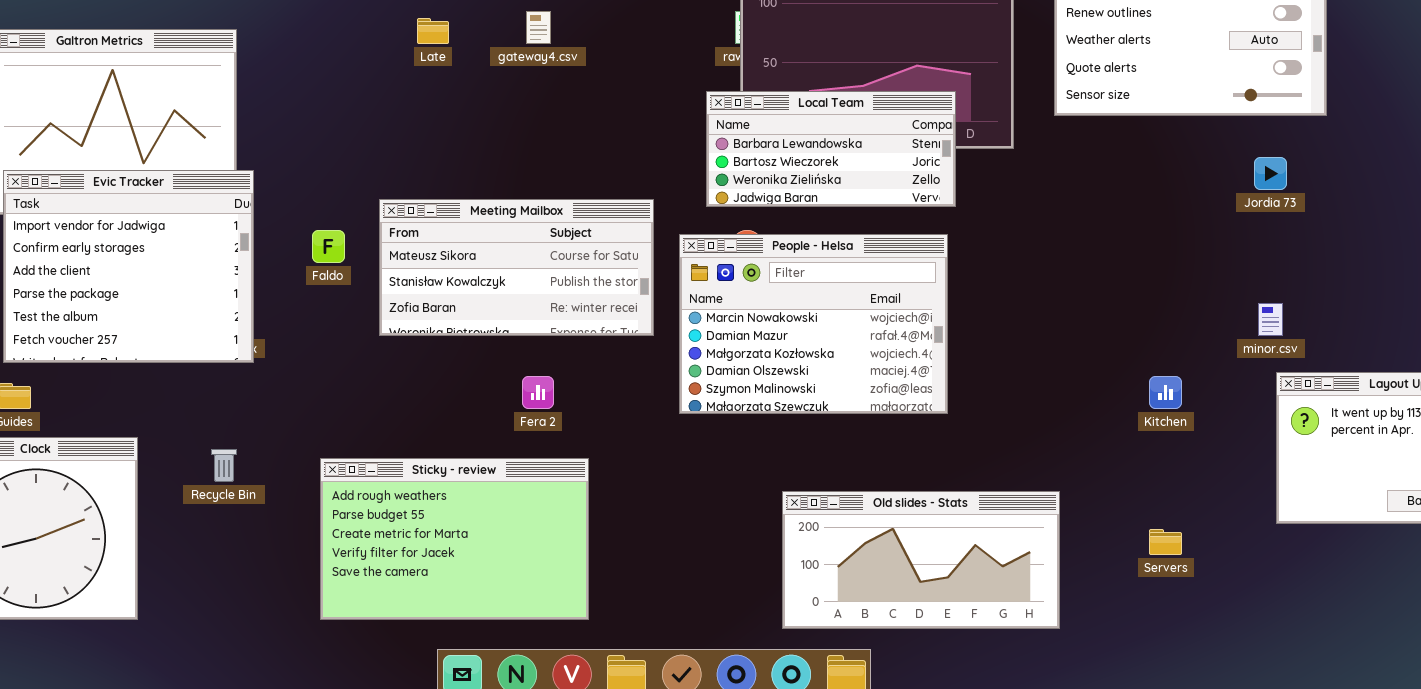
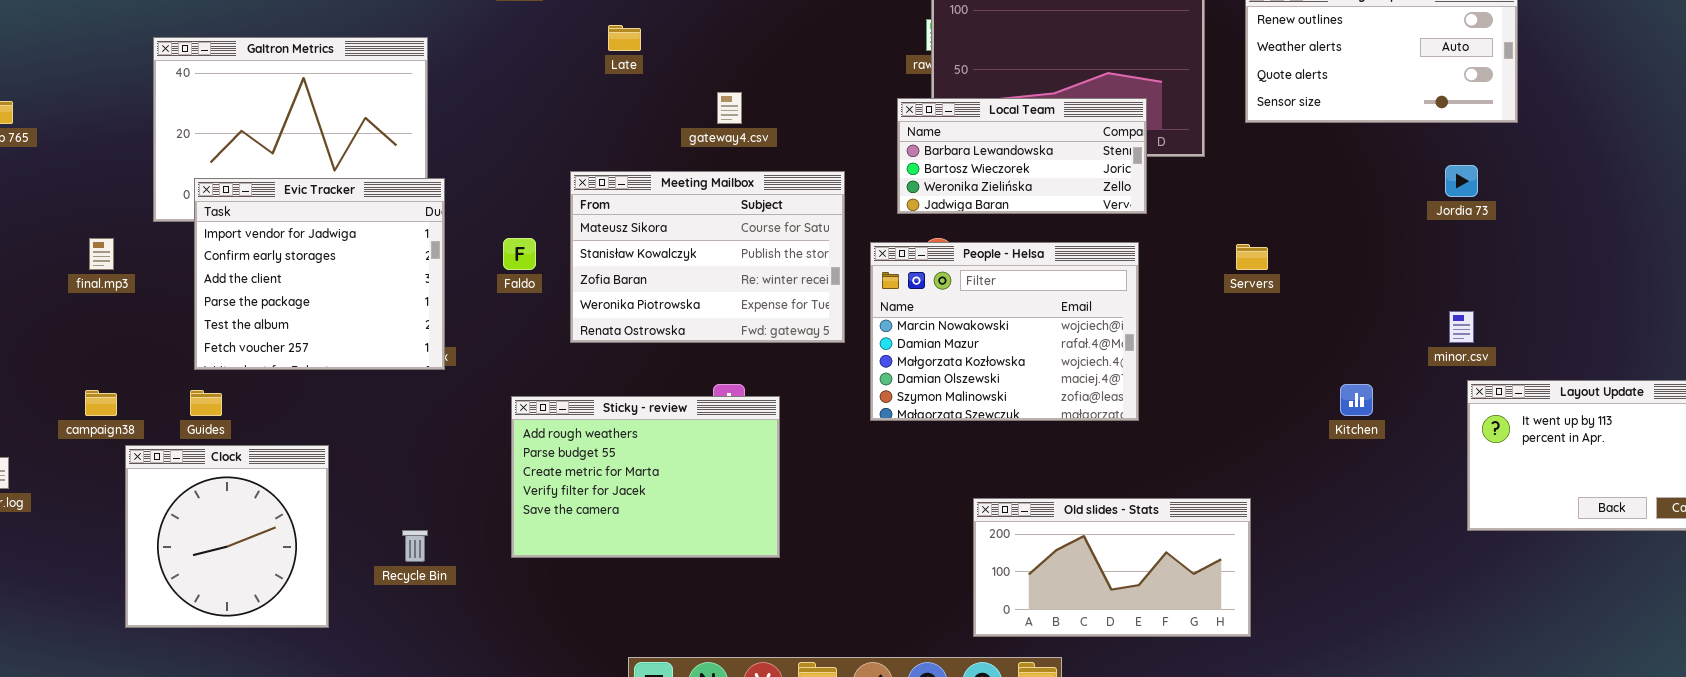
gateway4.csv: [526,11,551,44] -> [717,92,742,124], moved
Meeting Mailbox: [379,199,654,336] -> [570,171,845,343], resized
Recycle Bin: [211,449,237,482] -> [402,530,428,562], moved
Sticky - review: [320,458,589,620] -> [511,396,780,558], moved
Servers: [1149,529,1182,555] -> [1236,244,1268,270], moved

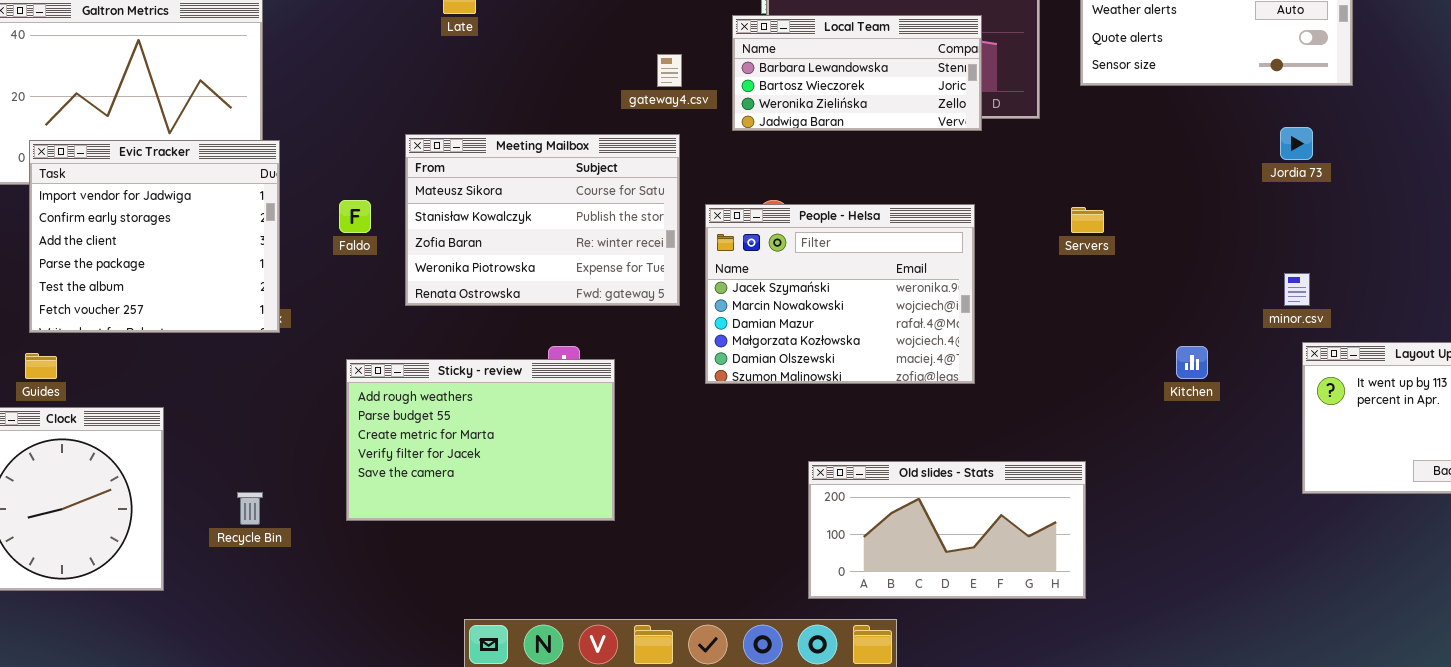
gateway4.csv: [717,92,742,124] -> [657,54,682,87], moved
Local Team: [897,98,1147,214] -> [732,15,982,131], moved
People - Helsa: [870,242,1139,421] -> [705,204,975,384], scrolled up 1 row

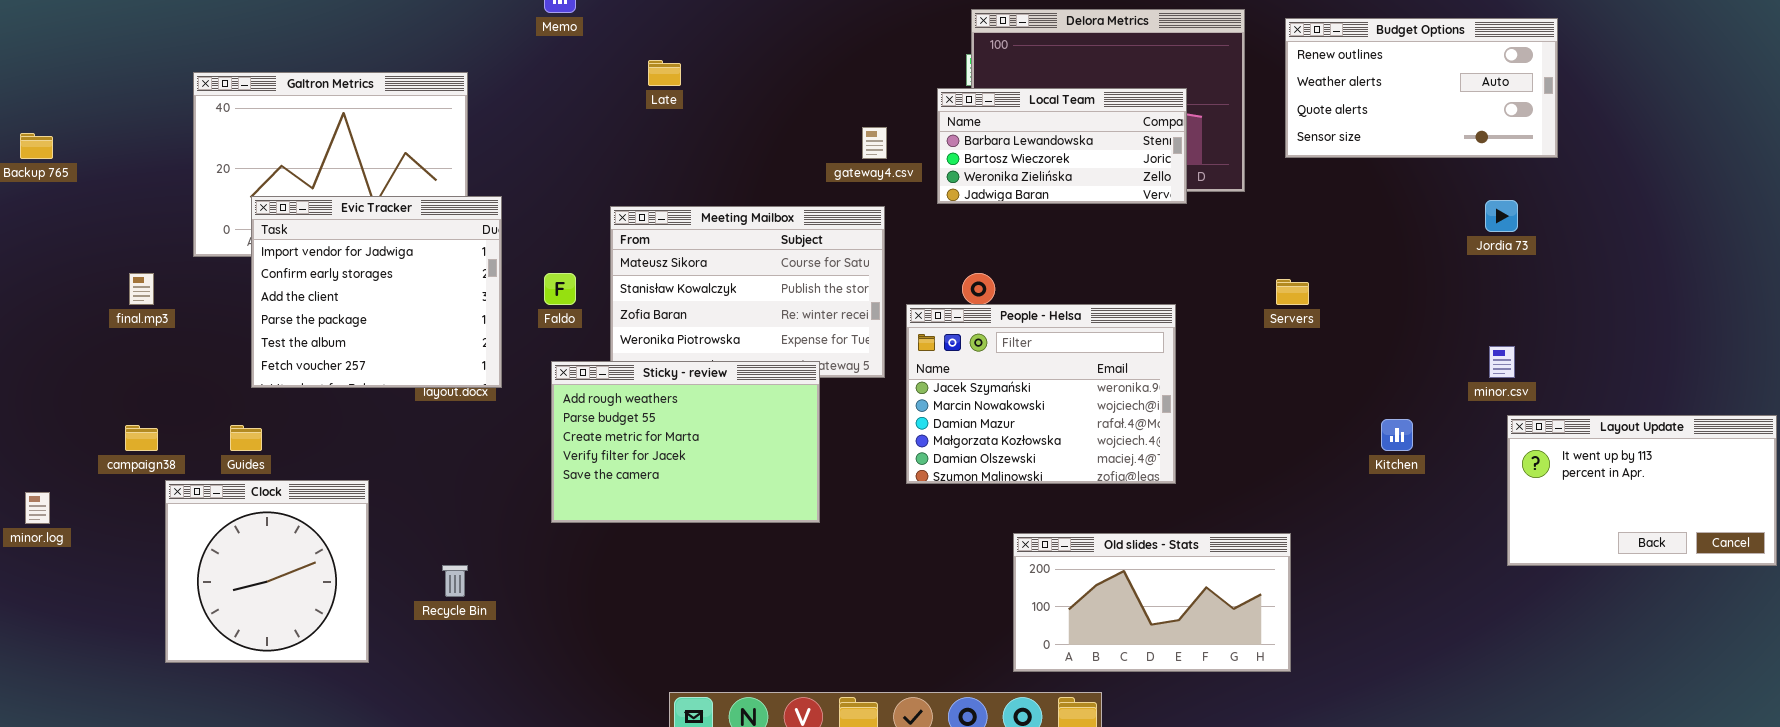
Evic Tracker: [29,140,280,333] -> [251,196,502,388], moved
People - Helsa: [705,204,975,384] -> [906,304,1176,484], moved
Sticky - review: [346,359,615,521] -> [551,361,820,523], moved

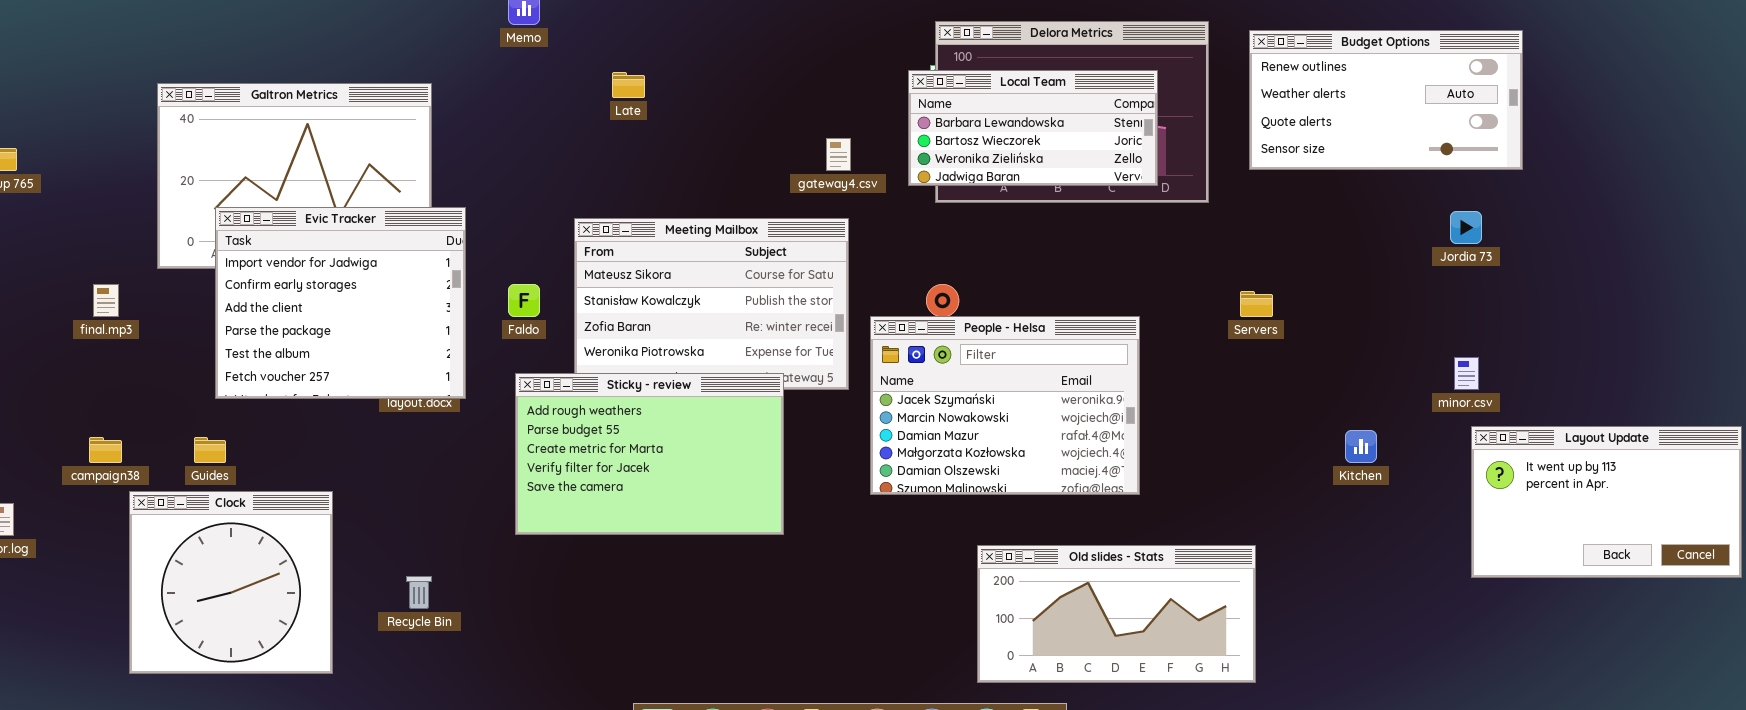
Local Team: [937,88,1187,204] -> [908,70,1158,186], moved

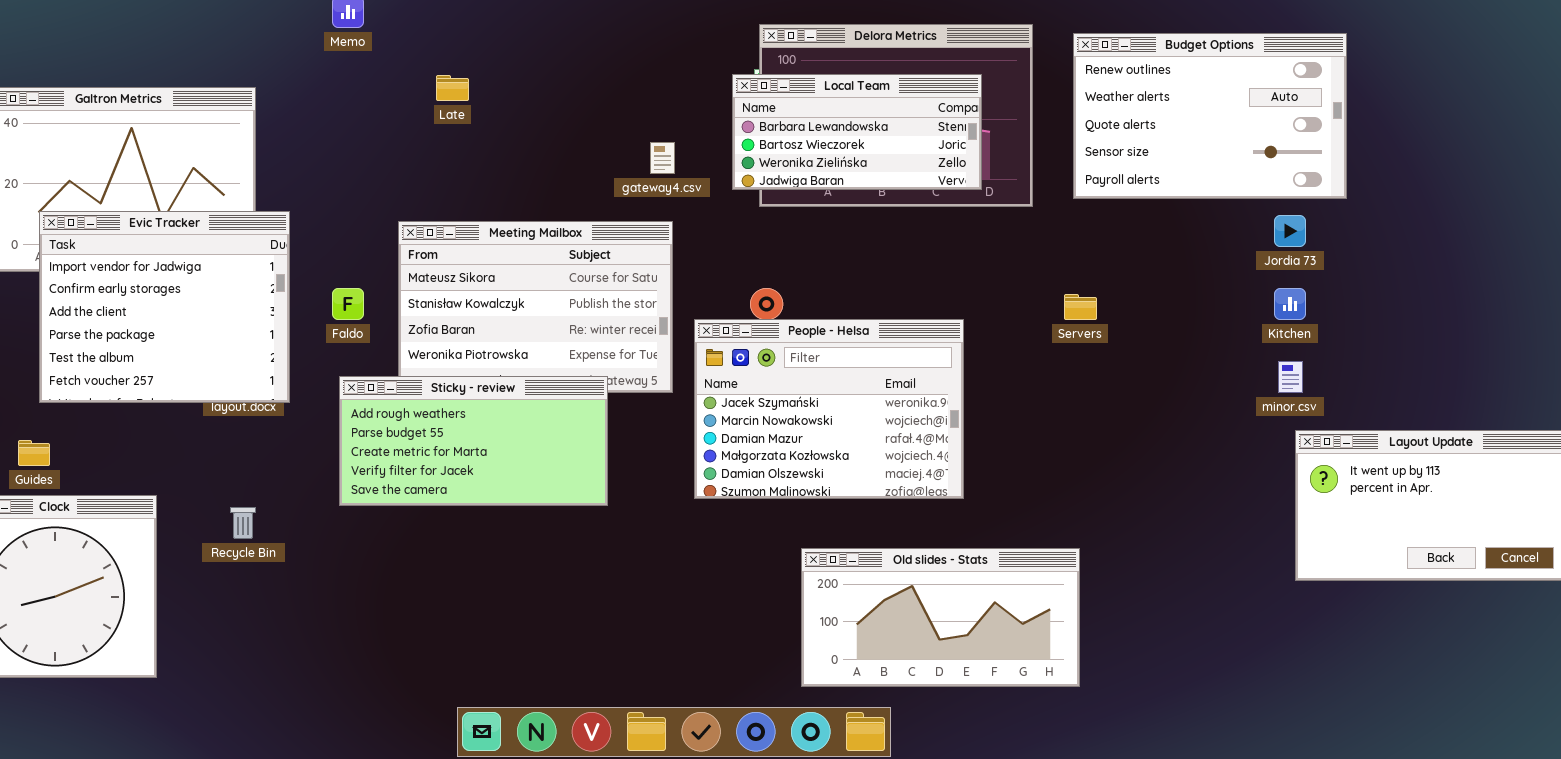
Budget Options: [1249,30,1523,170] -> [1073,33,1347,199], resized
Sticky - review: [515,373,784,535] -> [339,376,608,506], resized
Kitchen: [1345,430,1377,463] -> [1274,288,1306,320], moved
Recycle Bin: [406,576,432,609] -> [230,507,256,539], moved

